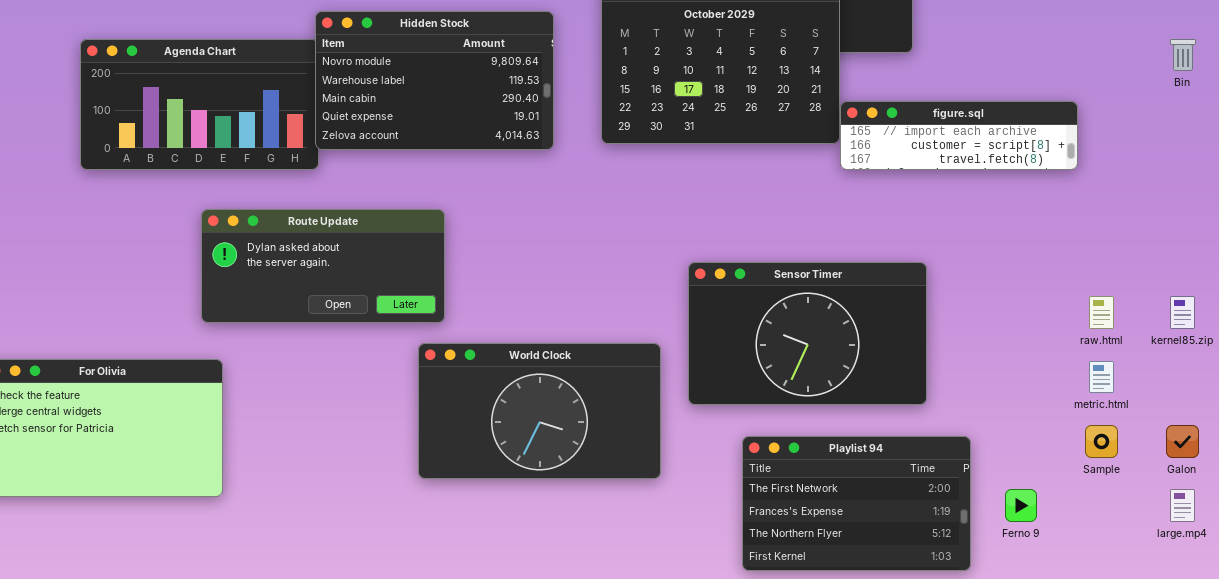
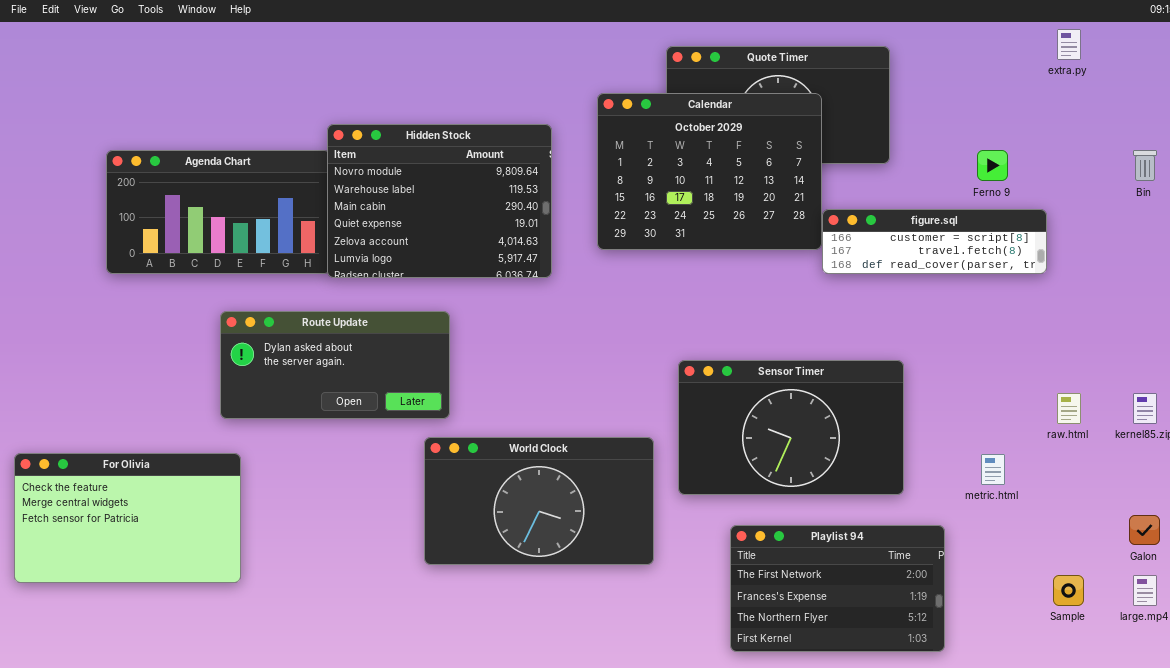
Hidden Stock: [315,11,554,150] -> [327,124,552,278], resized
figure.sql: [840,101,1078,170] -> [822,209,1047,274], scrolled down 1 row
metric.html: [1089,361,1114,393] -> [981,454,1005,485], moved
Sample: [1085,425,1118,458] -> [1053,575,1084,606], moved
Ferno 9: [1005,489,1037,522] -> [977,150,1008,181], moved

